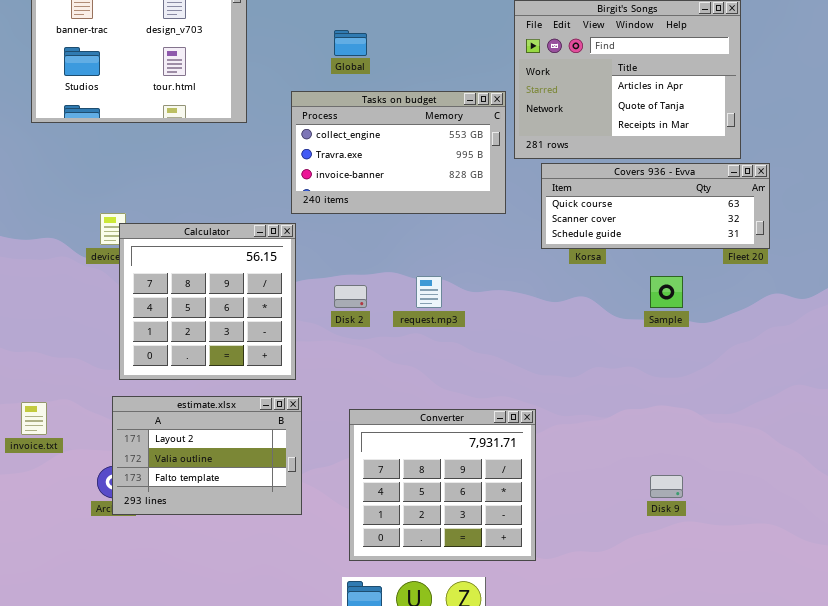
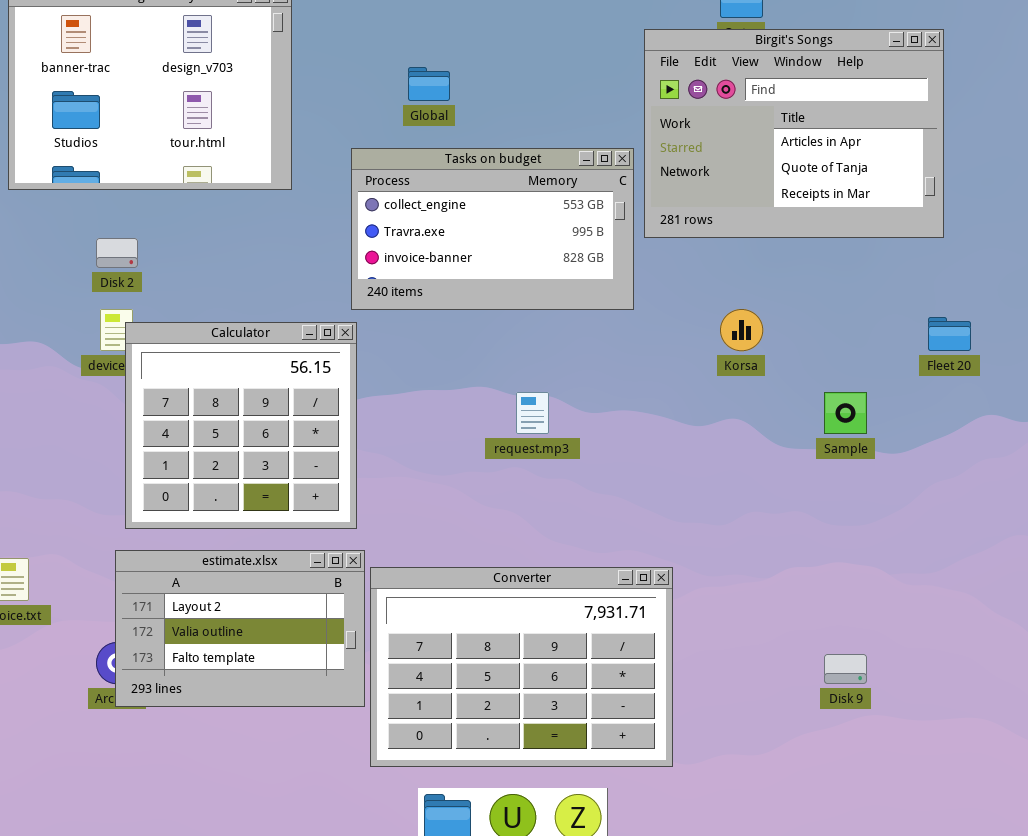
Covers 936 - Evva: [541,163,770,249] -> none, closed
Disk 2: [334,285,367,308] -> [96,238,138,268], moved
Converter: [349,409,536,561] -> [370,567,673,767], resized

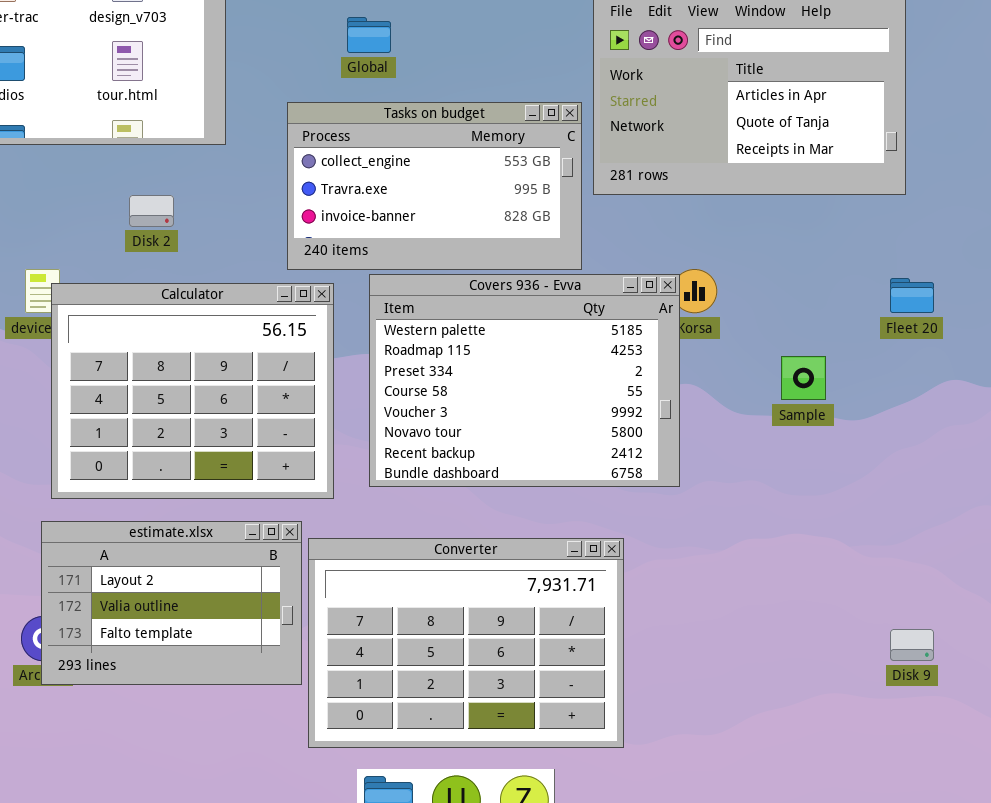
Disk 2: [96,238,138,268] -> [129,195,174,227], moved
Covers 936 - Evva: none -> [369,274,680,487], opened
Calculator: [125,322,357,529] -> [51,283,334,499], resized
Disk 9: [824,654,867,684] -> [890,629,934,661], moved

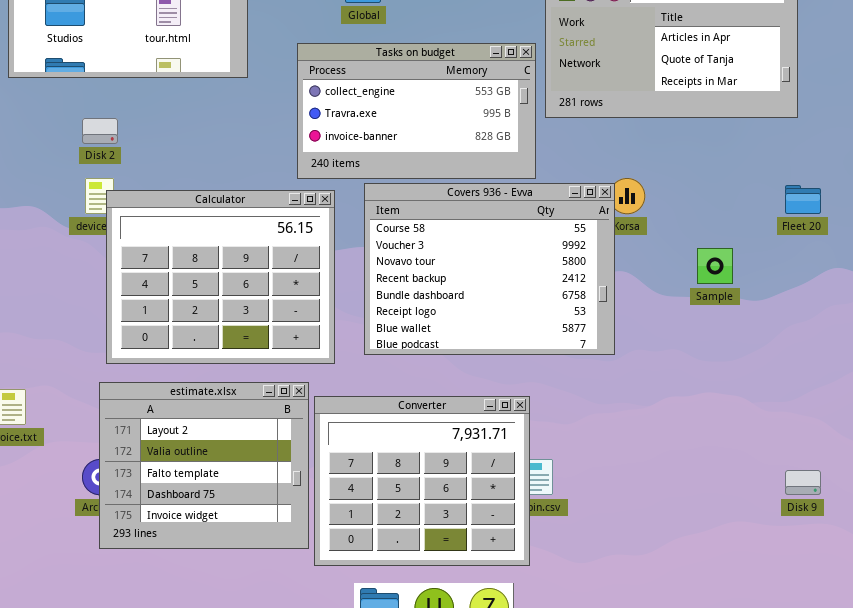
Disk 2: [129,195,174,227] -> [82,118,118,144], moved
Covers 936 - Evva: [369,274,680,487] -> [364,183,615,355], scrolled down 3 rows
estimate.xlsx: [41,521,302,685] -> [99,382,309,549], resized
Converter: [308,538,624,748] -> [314,396,530,566], resized

